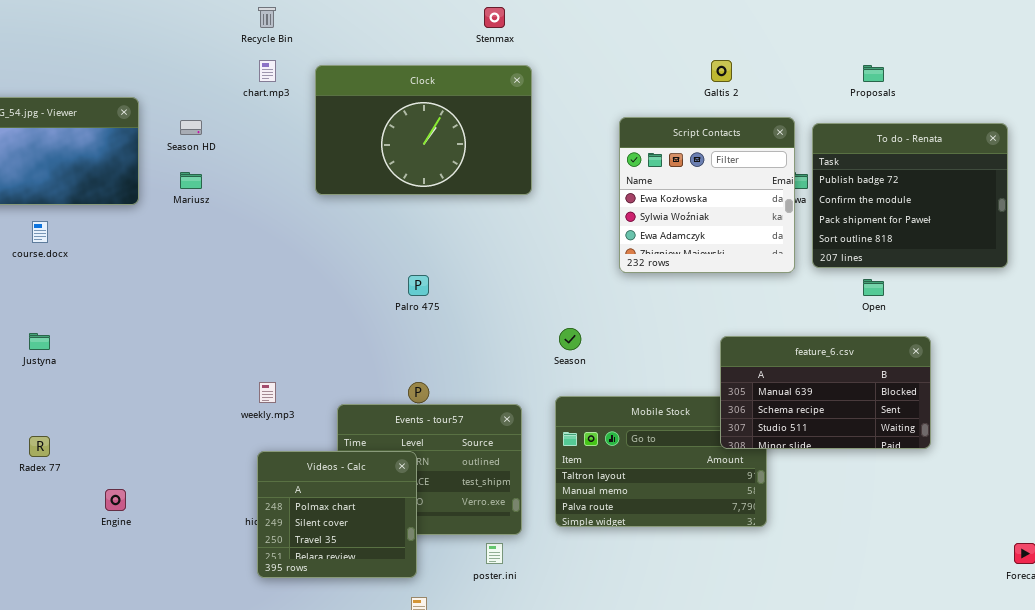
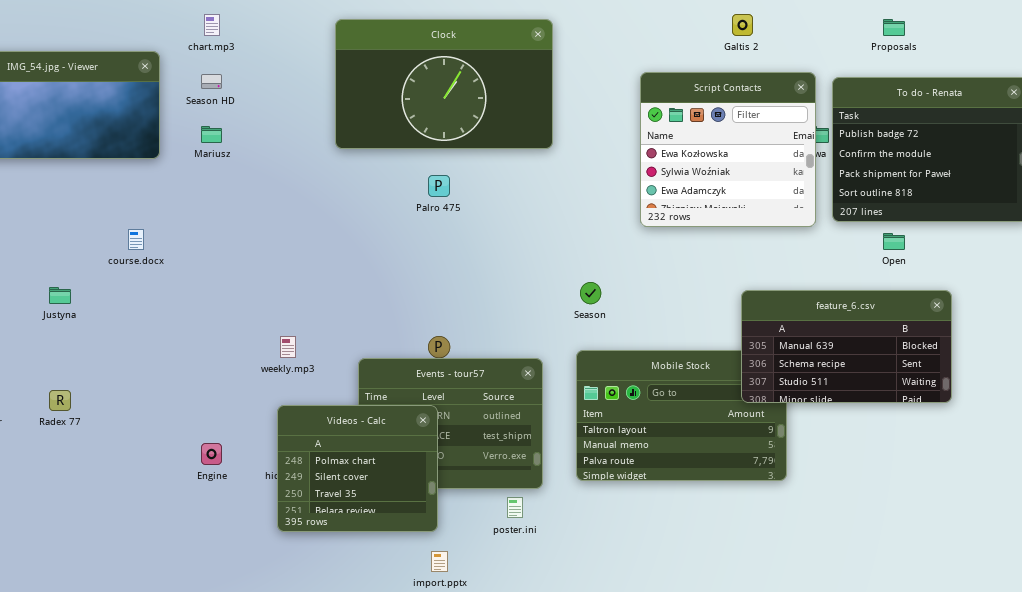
chart.mp3: [259,60,276,82] -> [204,14,220,36], moved
course.docx: [32,221,48,243] -> [128,229,144,250], moved
Palro 475: [408,275,429,296] -> [428,175,450,197], moved
Engine: [105,489,126,511] -> [201,443,222,465], moved

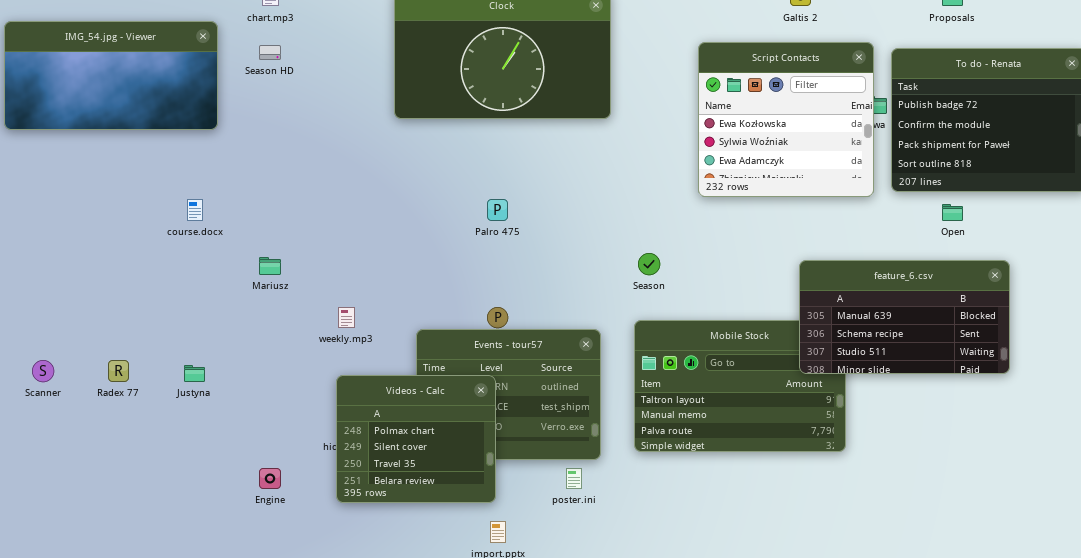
Mariusz: [201,126,222,143] -> [259,257,281,275], moved
Palro 475: [428,175,450,197] -> [487,199,508,221], moved
Justyna: [49,287,71,304] -> [184,365,205,382], moved
Engine: [201,443,222,465] -> [259,468,281,489], moved

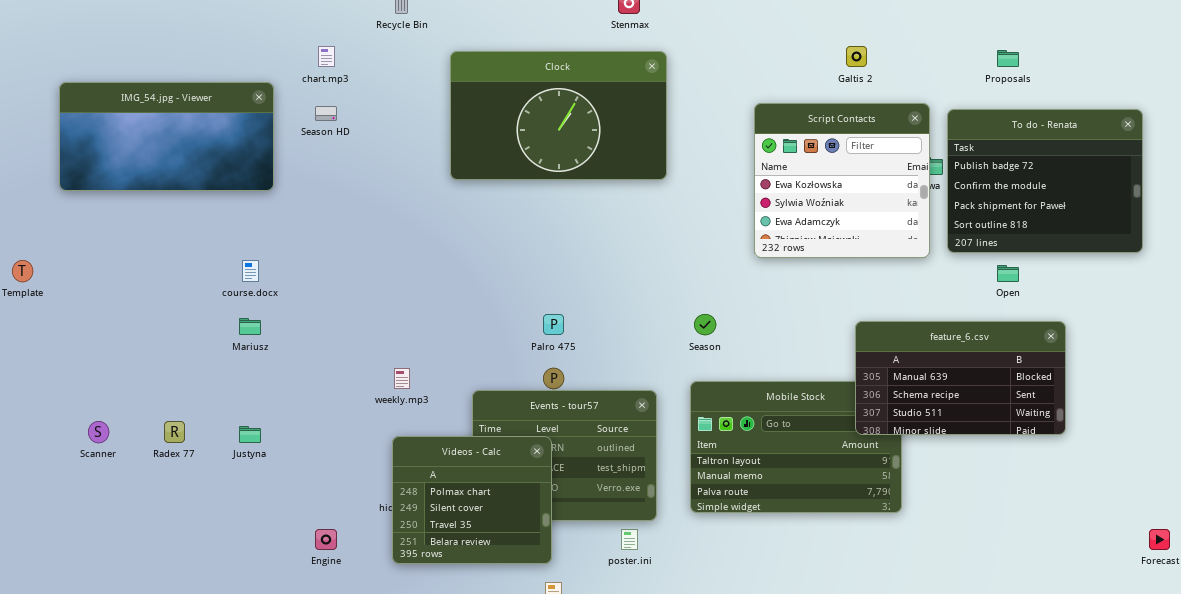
Palro 475: [487,199,508,221] -> [543,314,564,335], moved
Mariusz: [259,257,281,275] -> [239,318,261,335], moved

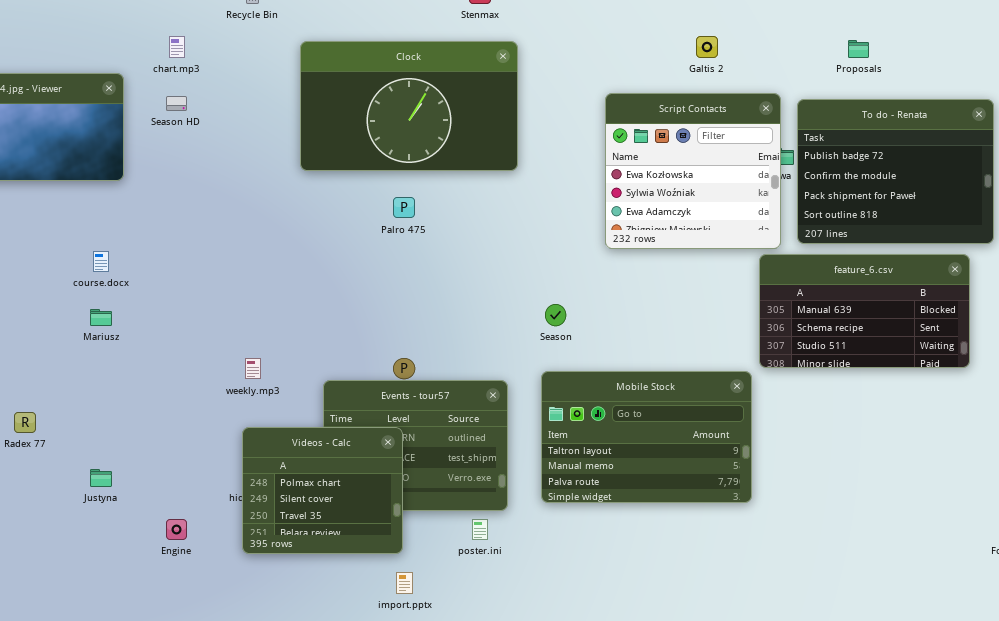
Palro 475: [543,314,564,335] -> [393,197,415,218], moved
feature_6.csv: [855,321,1066,435] -> [759,254,970,368], moved
Justyna: [239,426,261,443] -> [90,469,112,487], moved

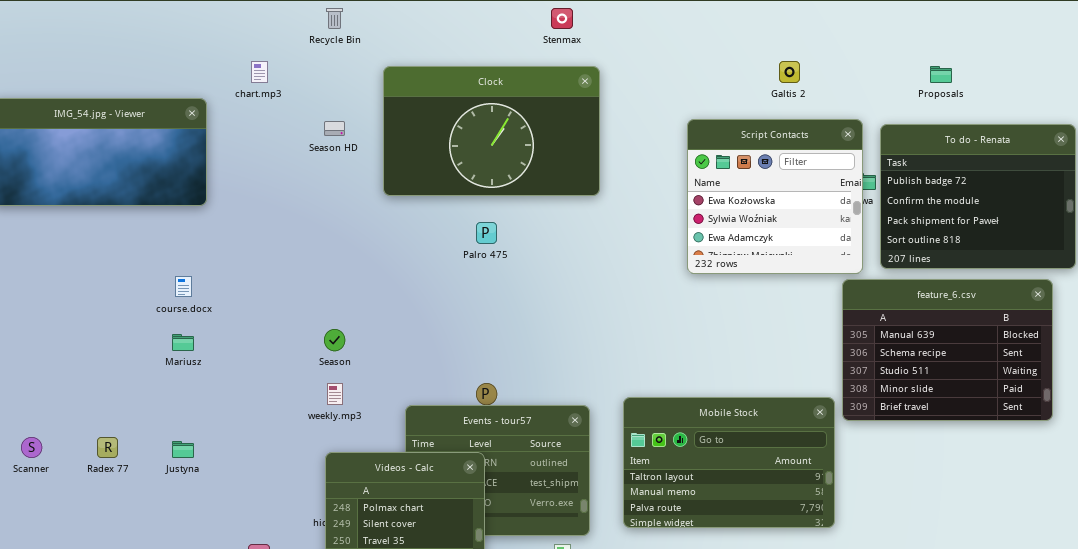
Season HD: [166,96,187,111] -> [324,121,345,136], moved
feature_6.csv: [759,254,970,368] -> [842,279,1053,421], resized
Season: [545,304,566,326] -> [324,329,345,351], moved
Justyna: [90,469,112,487] -> [172,441,194,458], moved

